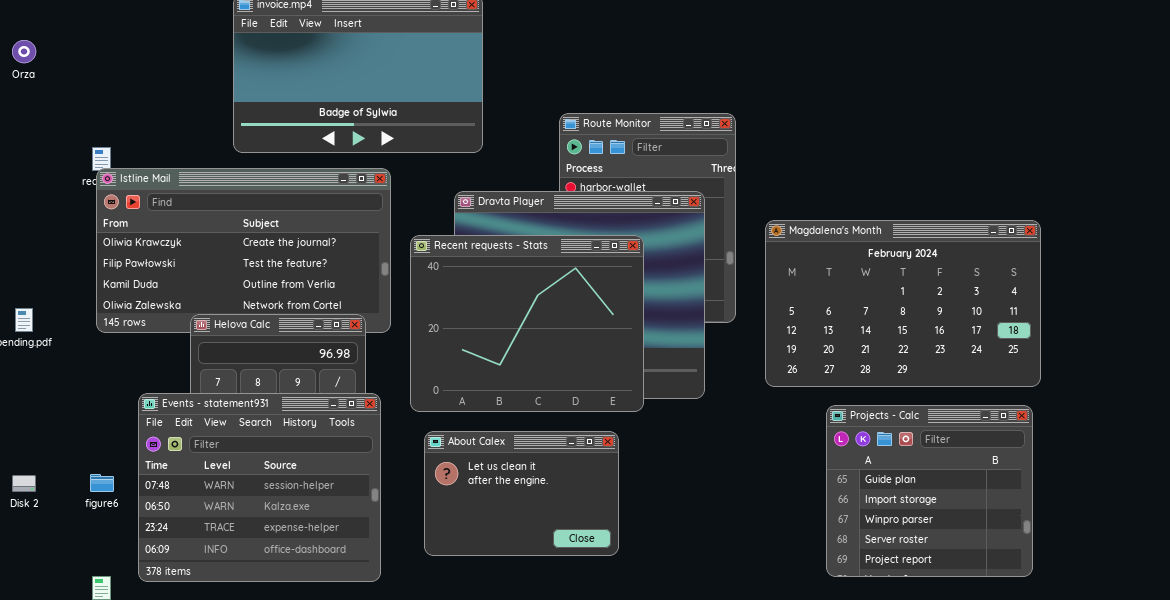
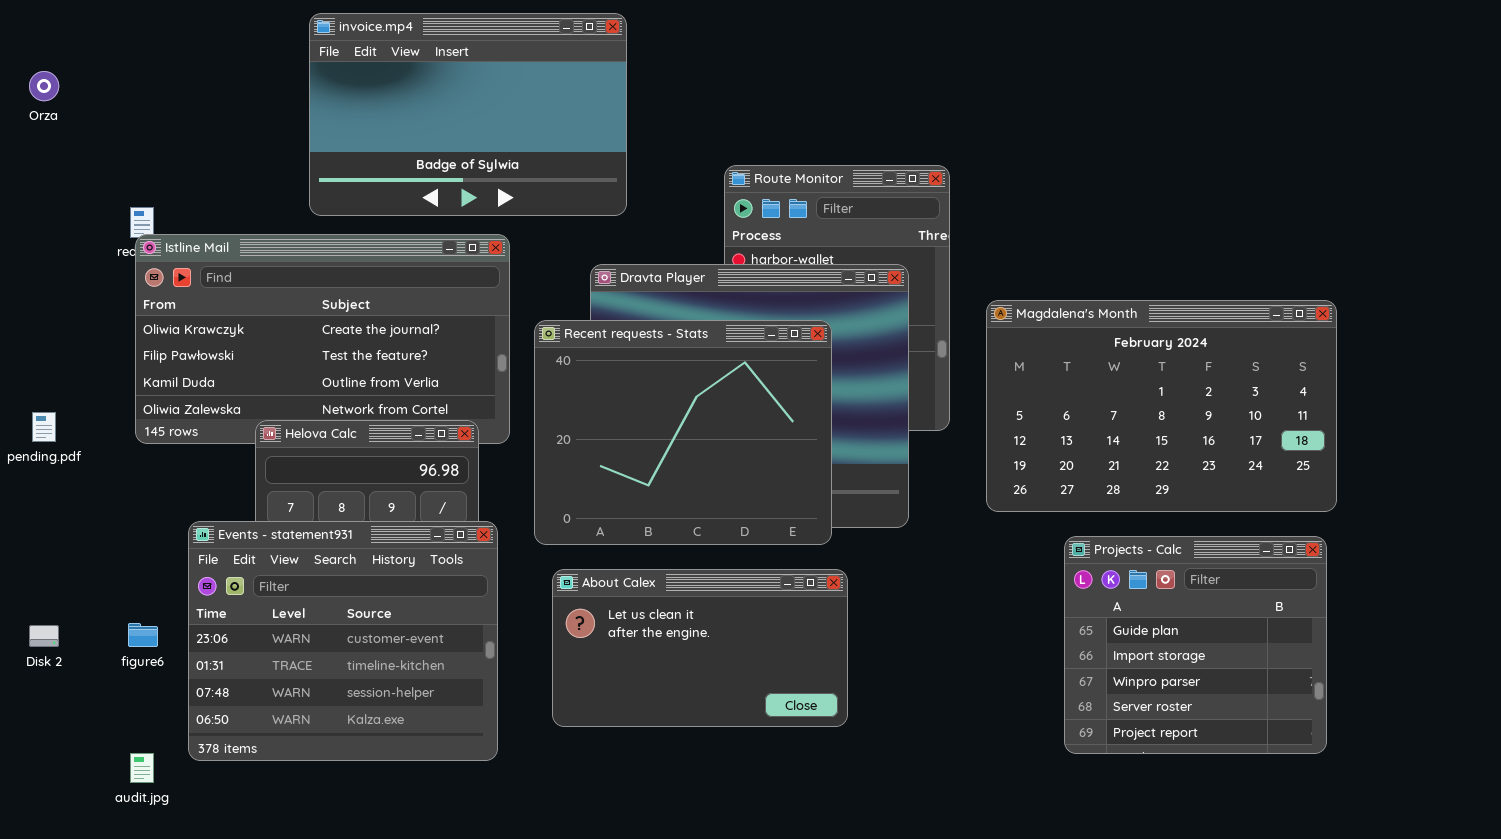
Events - statement931: [138,393,381,582] -> [188,521,498,761], scrolled up 2 rows
About Calex: [424,431,619,556] -> [552,569,848,727], resized

